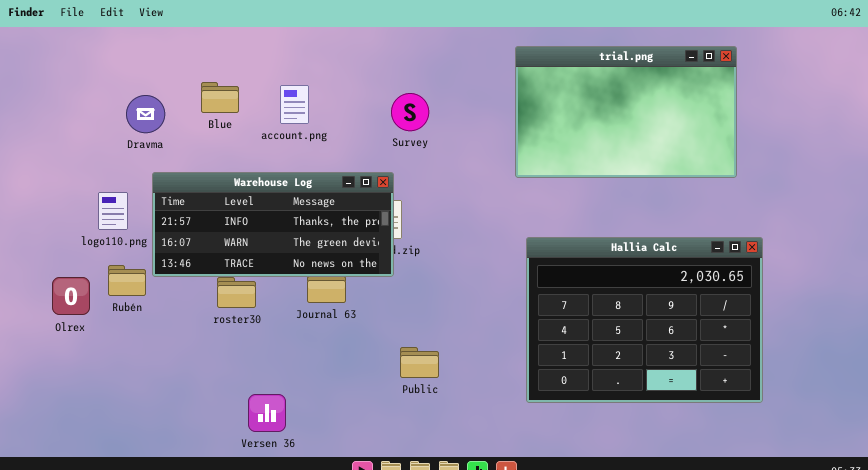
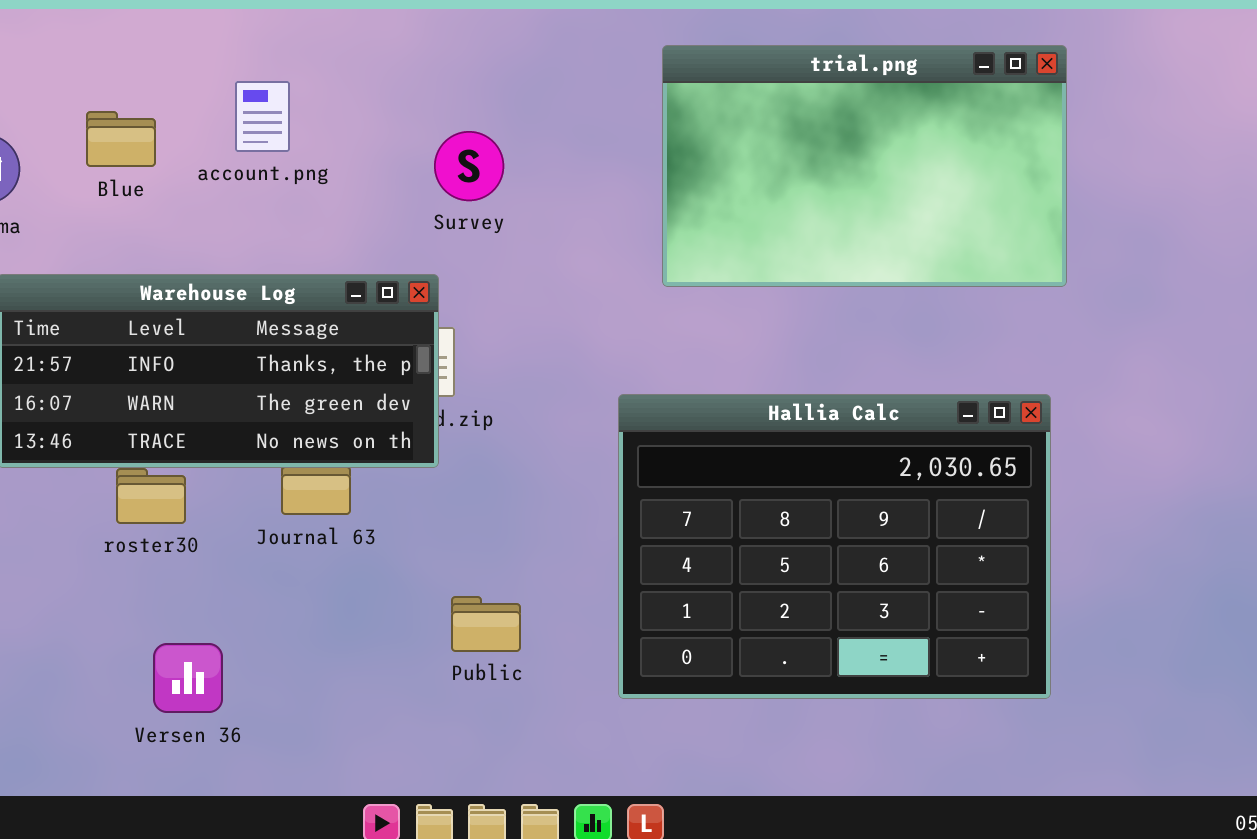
account.png: [280,85,309,124] -> [235,81,290,152], moved
Hallia Calc: [526,237,763,403] -> [618,394,1051,699], moved
Versen 36: [248,394,286,432] -> [153,643,223,713], moved

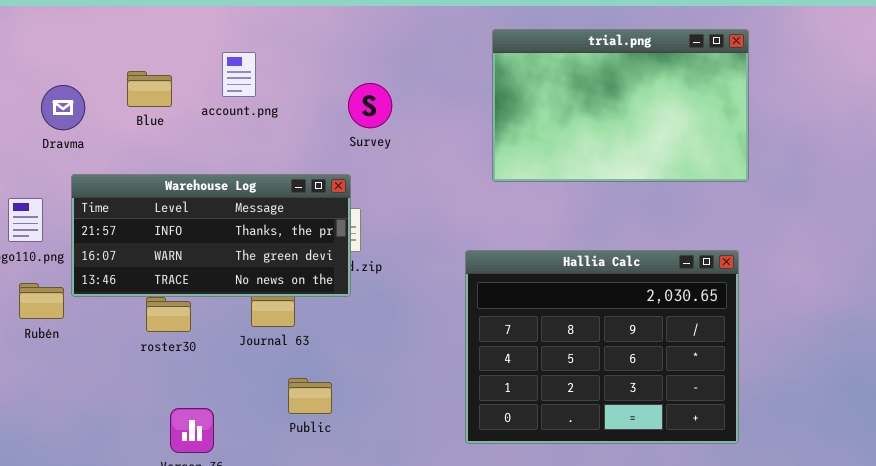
Public: [451,596,521,652] -> [288,378,332,414], moved

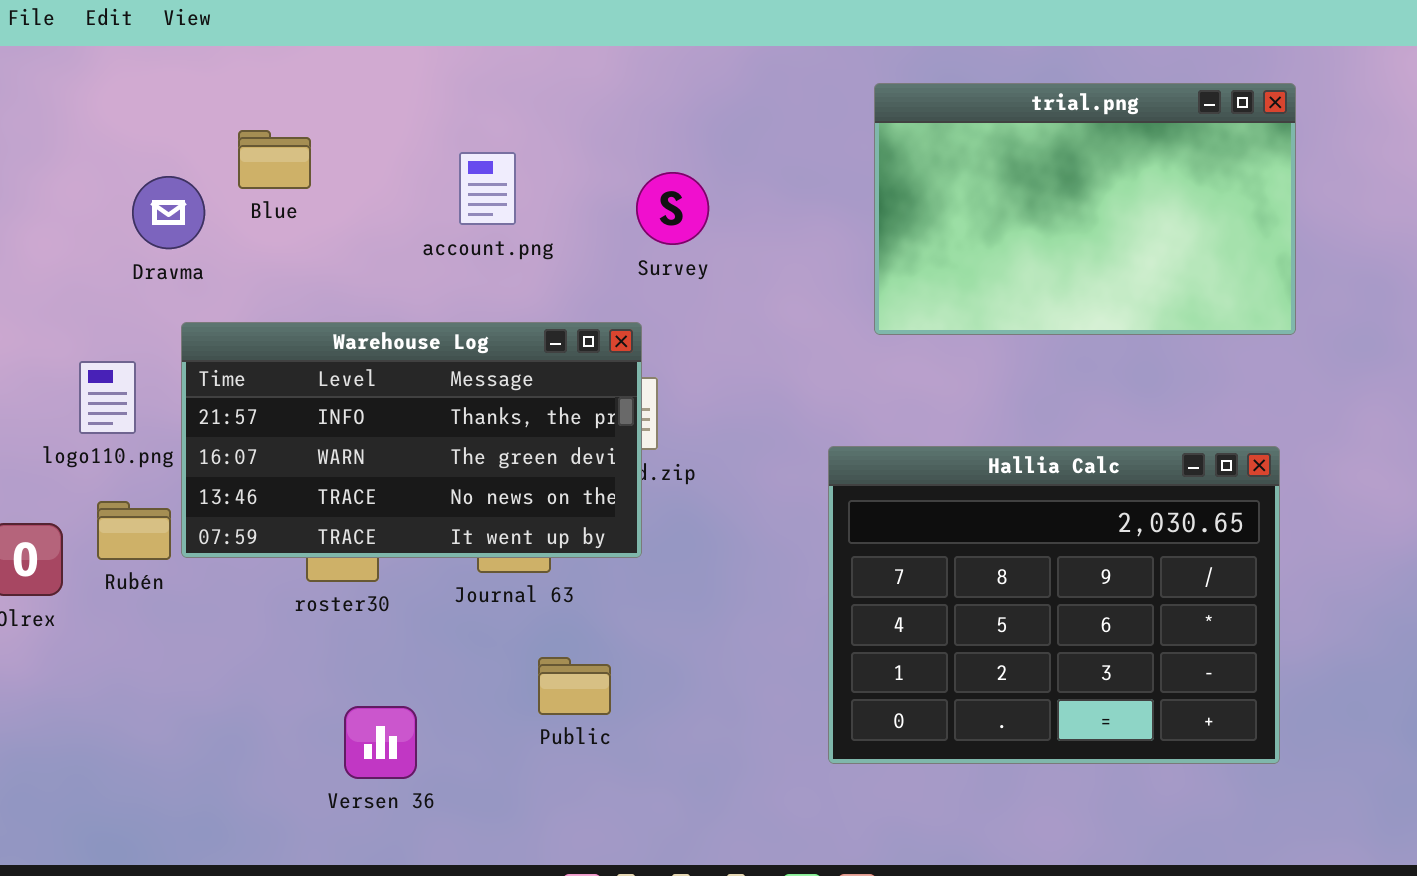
account.png: [222,52,256,97] -> [459,152,516,225], moved
Blue: [127,71,172,107] -> [238,130,311,189], moved
Warehouse Log: [71,174,351,297] -> [181,322,642,558], resized

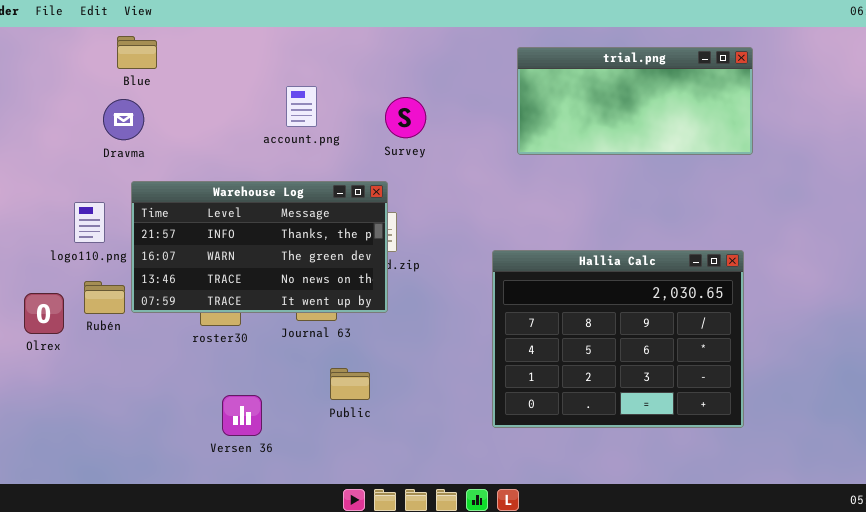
trial.png: [874,83,1296,335] -> [517,47,753,155], resized
Blue: [238,130,311,189] -> [117,36,157,69], moved

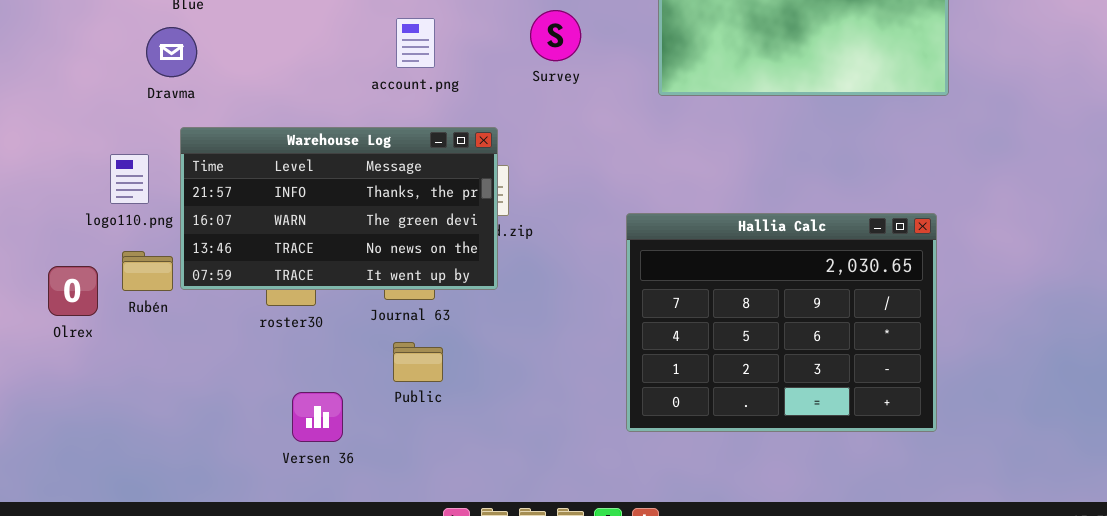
account.png: [286,86,317,127] -> [396,18,435,68], moved
Survey: [385,97,426,138] -> [530,10,581,61], moved
Public: [330,368,370,400] -> [393,342,443,382], moved

